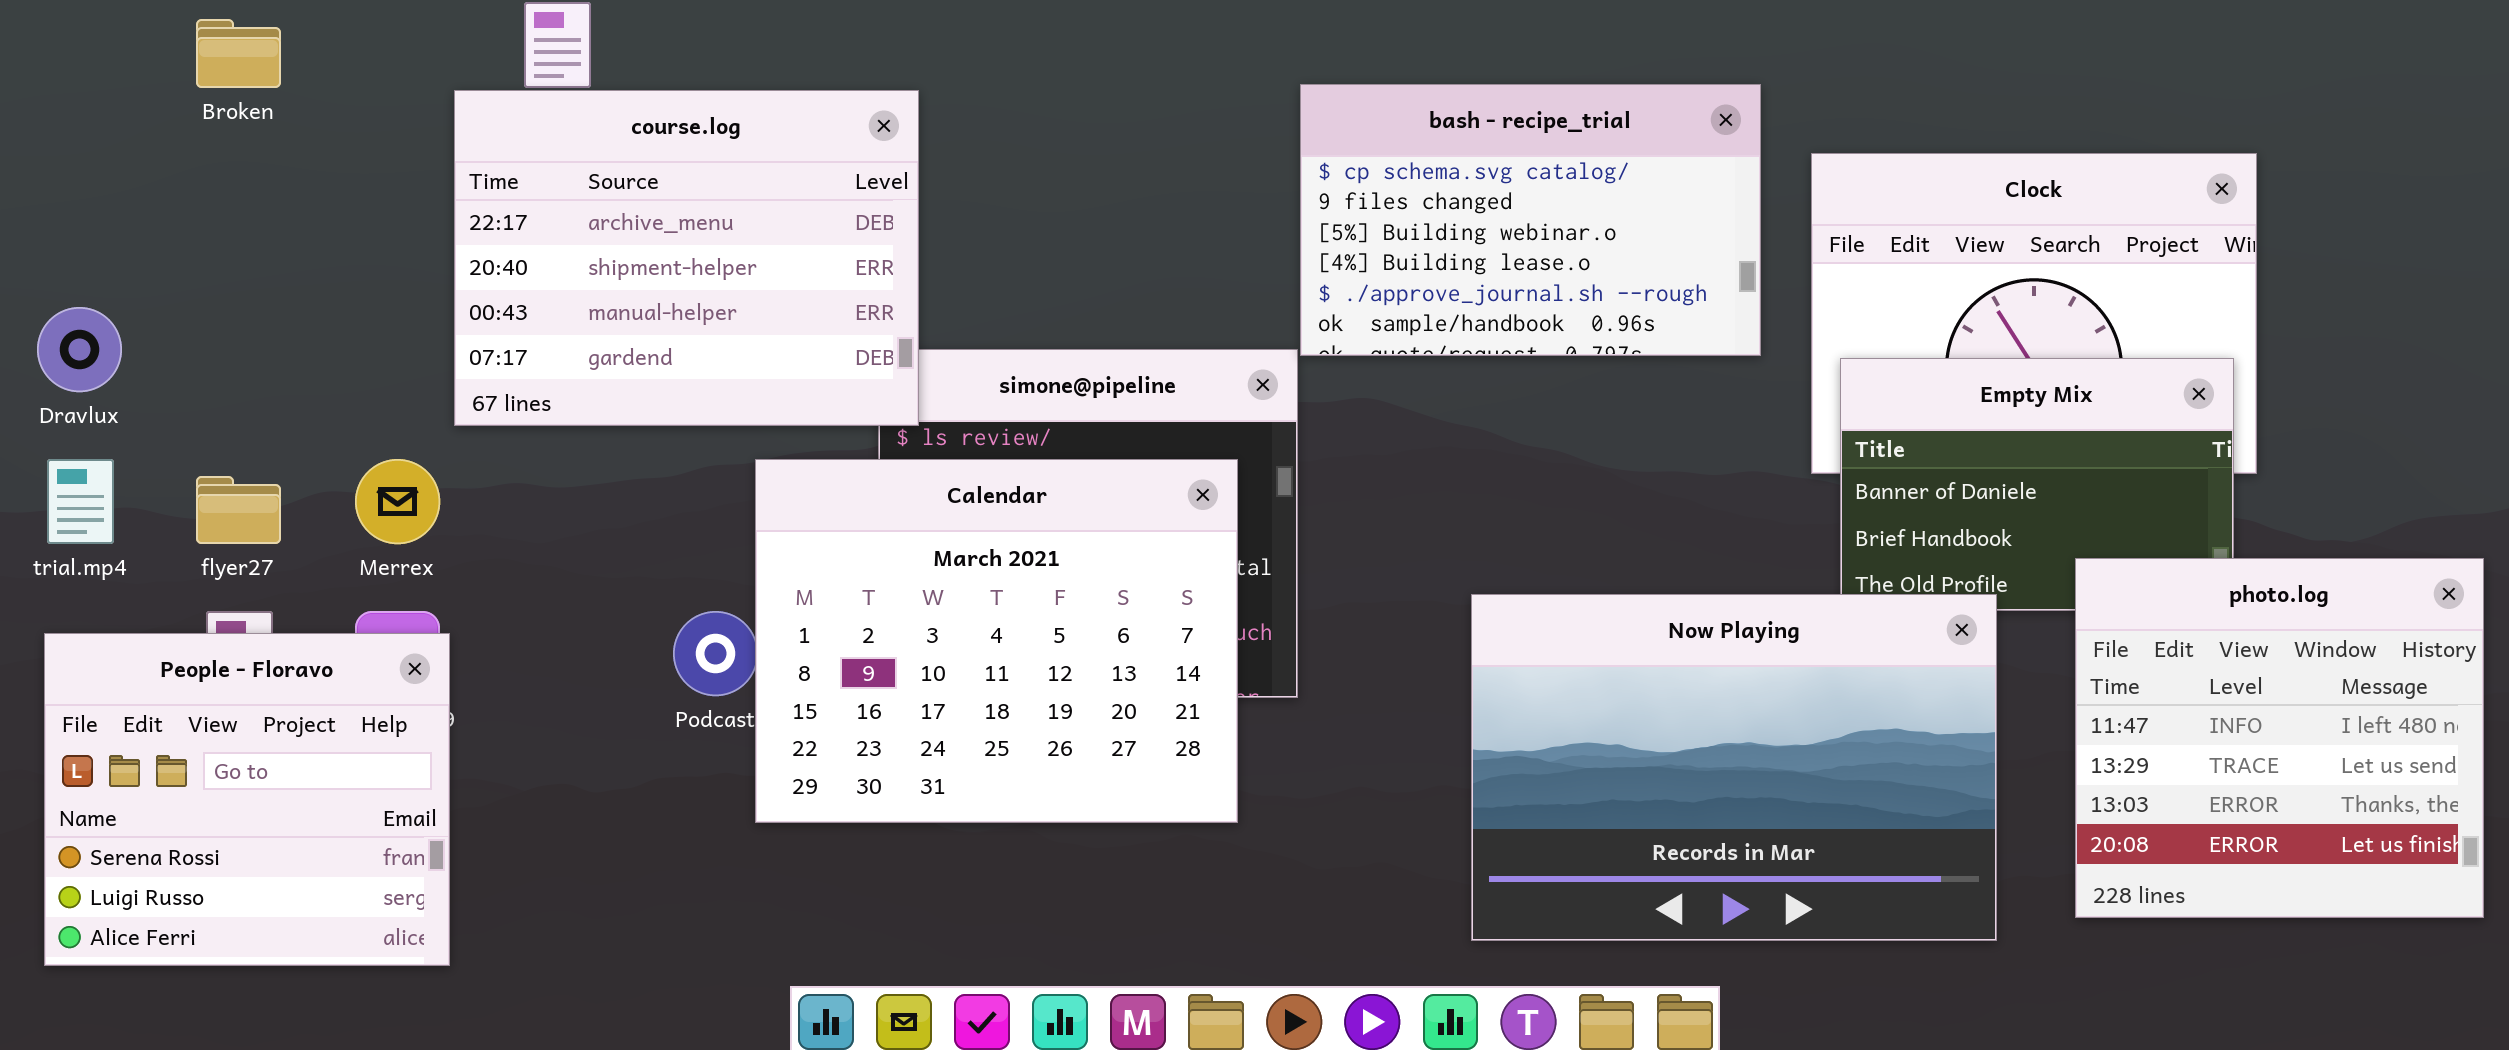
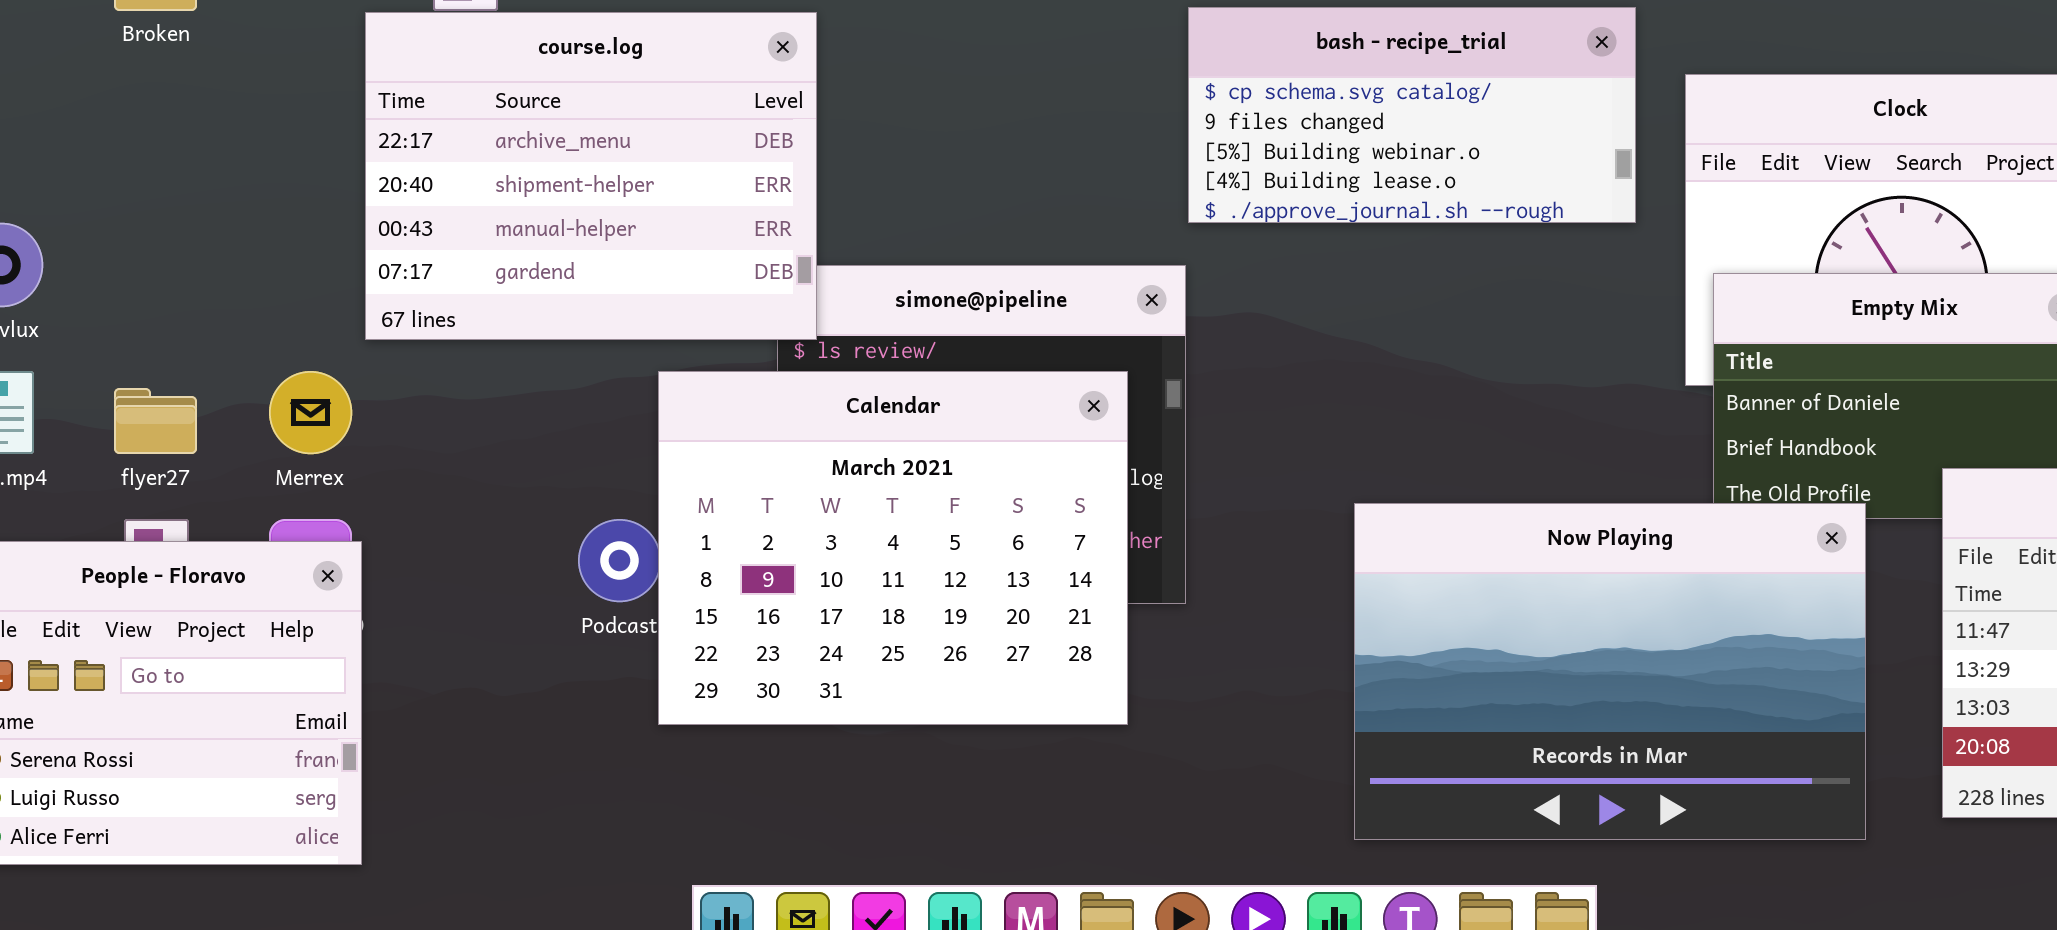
bash - recipe_trial: [1300,84,1761,356] -> [1188,7,1636,223], resized

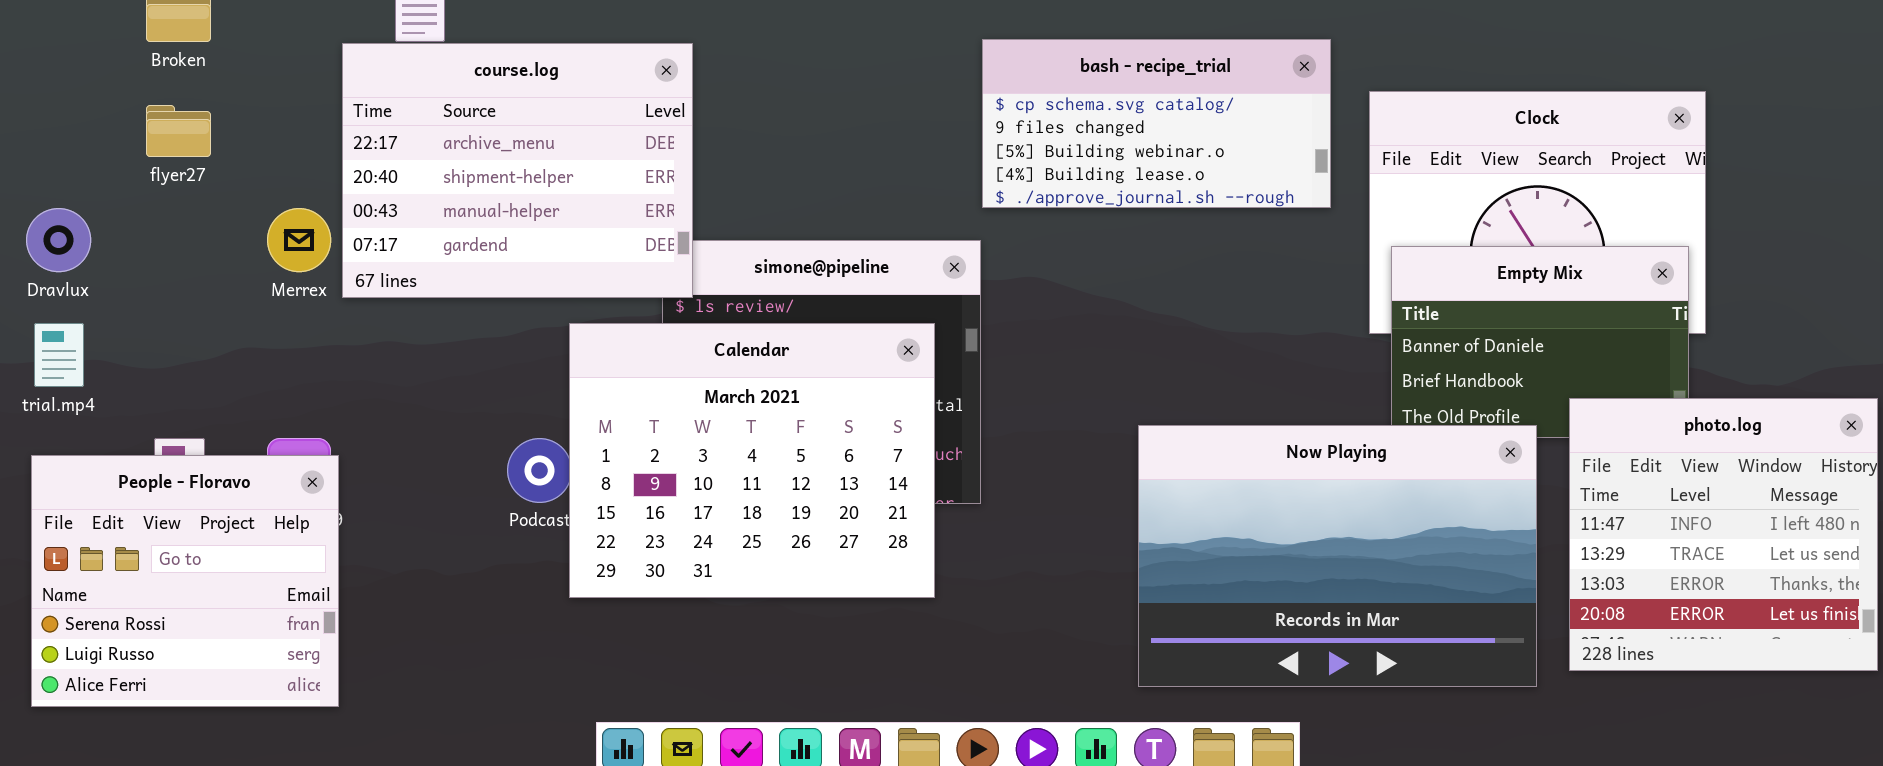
Merrex: [269,371,352,454] -> [267,208,331,272], moved
flyer27: [114,388,197,454] -> [146,105,211,157], moved
Now Playing: [1354,503,1866,840] -> [1138,425,1537,687], moved

